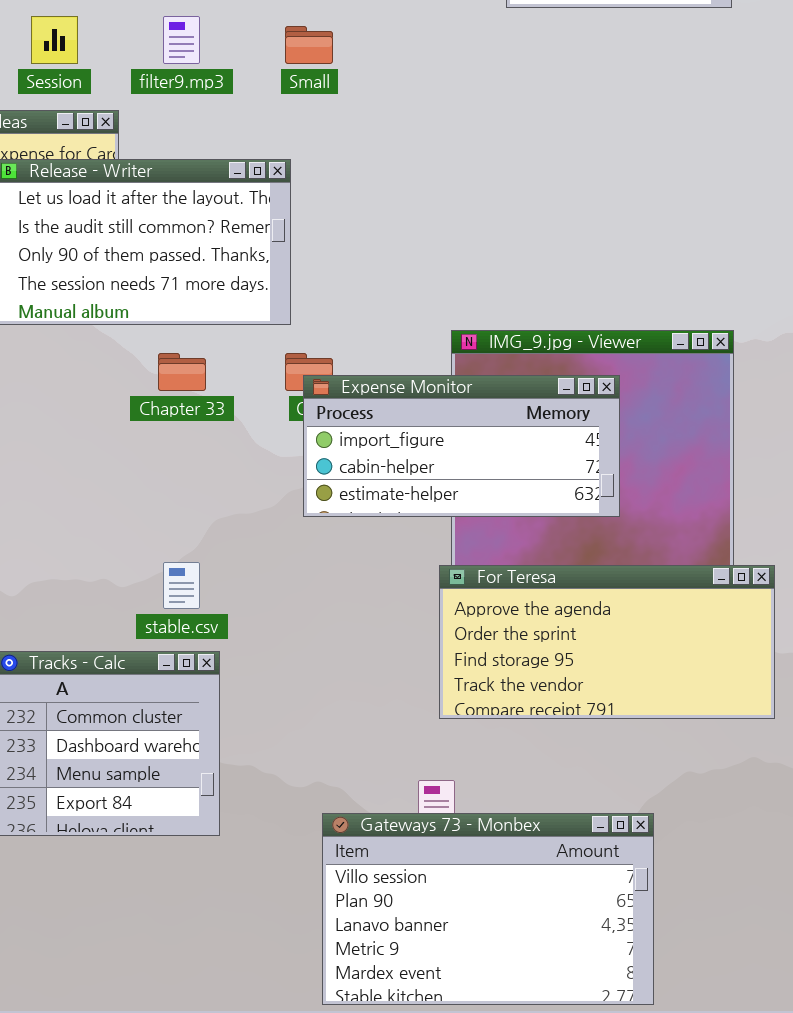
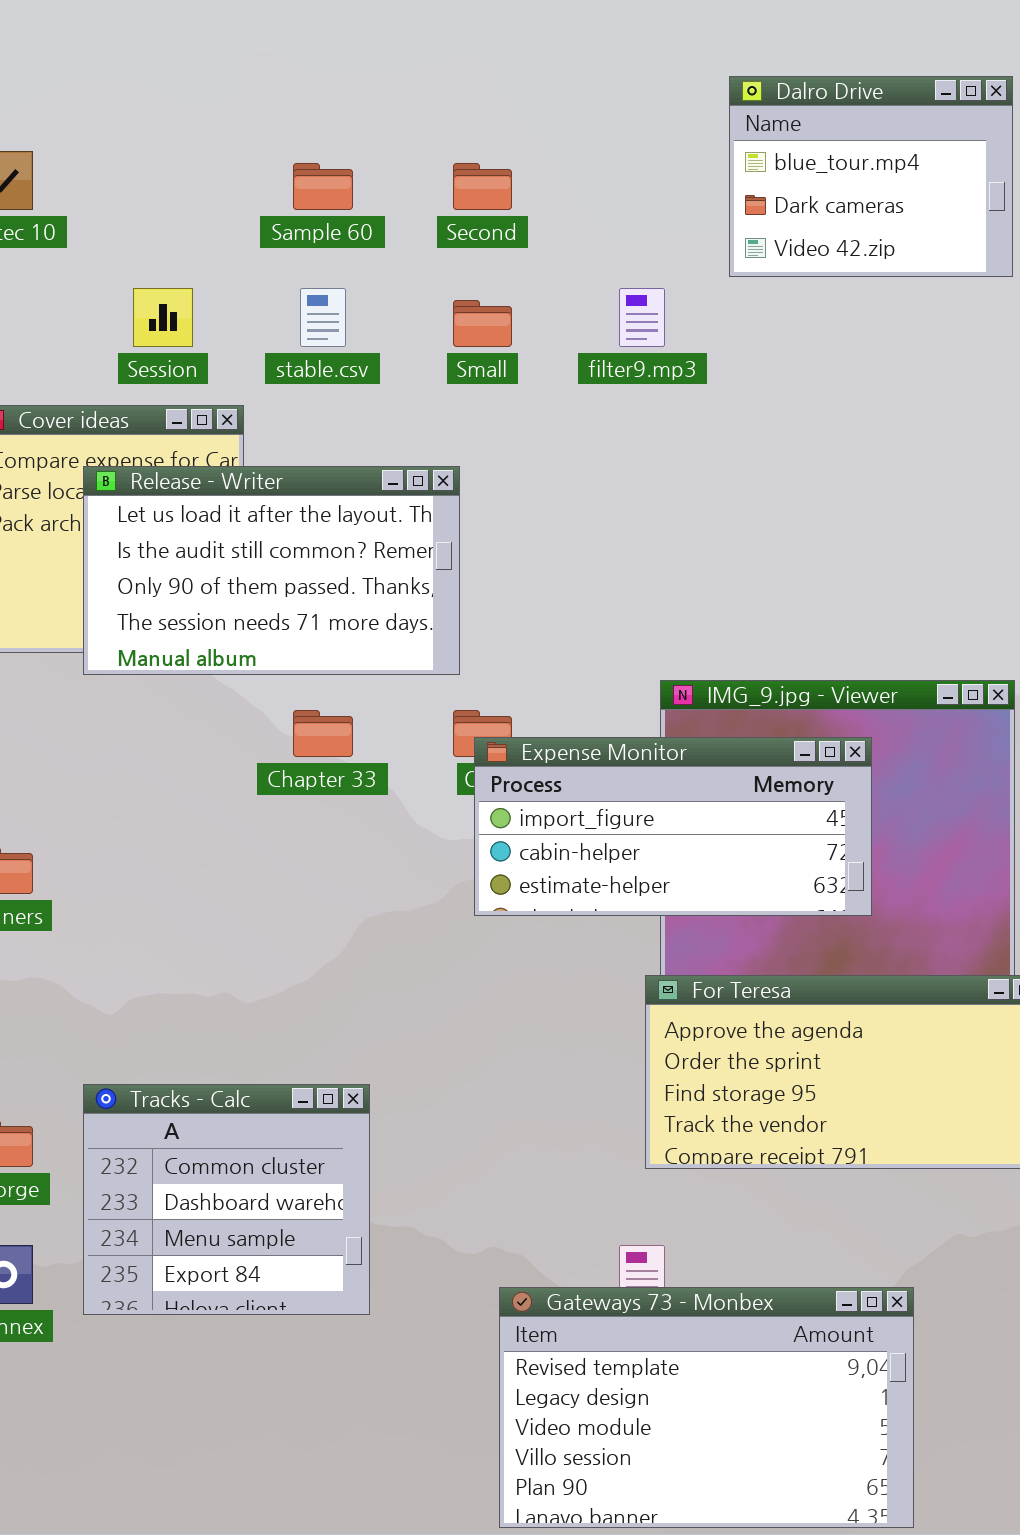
filter9.mp3: [163,16,200,64] -> [619,288,665,347], moved
stable.csv: [163,562,200,609] -> [300,288,346,347], moved
Gateways 73 - Monbex: [322,813,654,1005] -> [499,1287,914,1528], scrolled up 3 rows

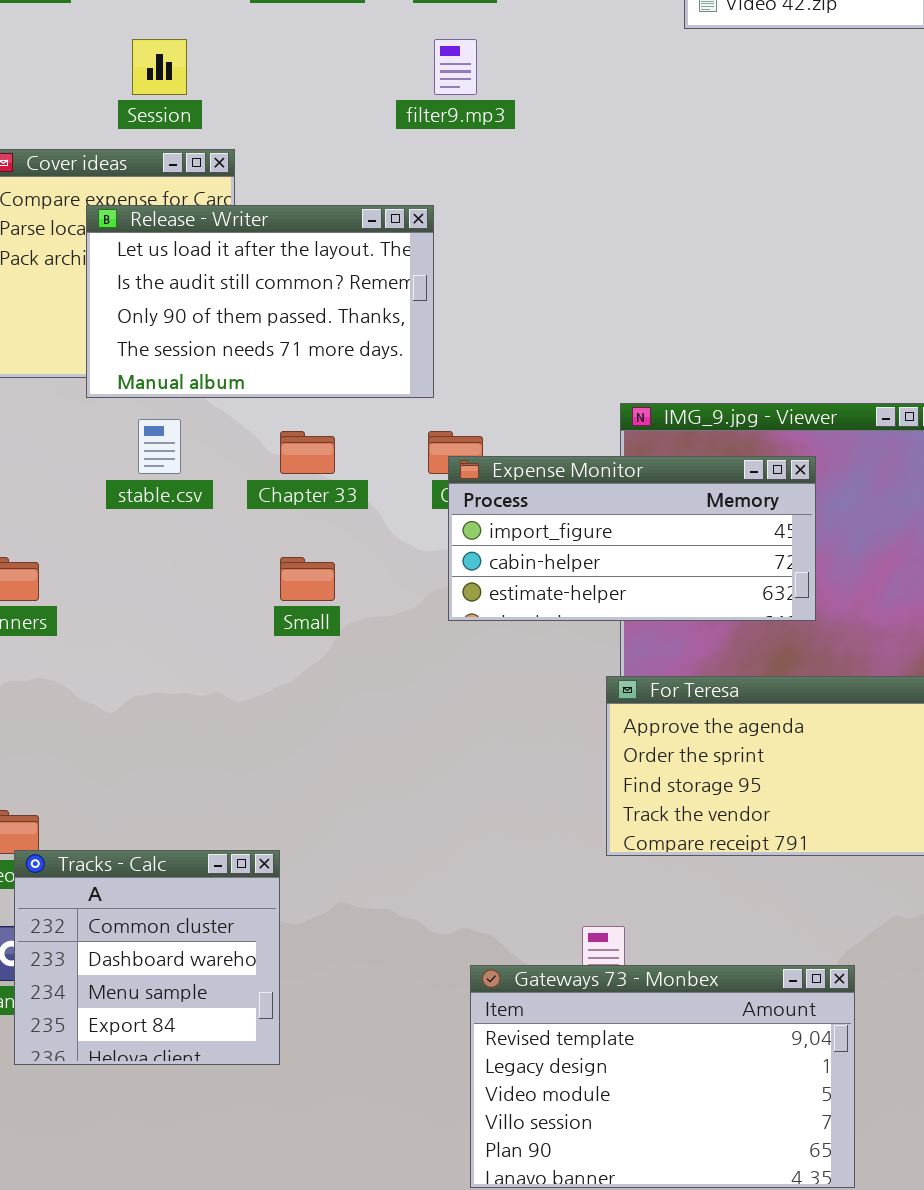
stable.csv: [300,288,346,347] -> [138,419,181,474], moved
filter9.mp3: [619,288,665,347] -> [434,39,477,95], moved
Small: [453,300,512,347] -> [280,557,335,601], moved
Tracks - Calc: [83,1084,370,1315] -> [14,850,280,1065], moved

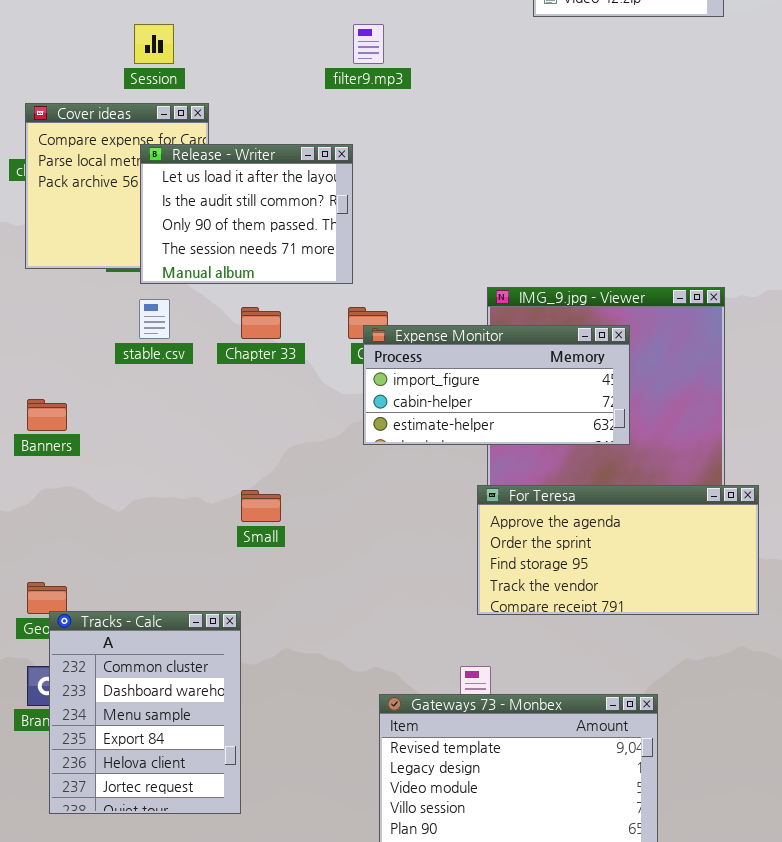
Release - Writer: [86,205,434,398] -> [140,144,353,284], resized
Small: [280,557,335,601] -> [241,490,281,522], moved
Tracks - Calc: [14,850,280,1065] -> [49,611,241,814], resized

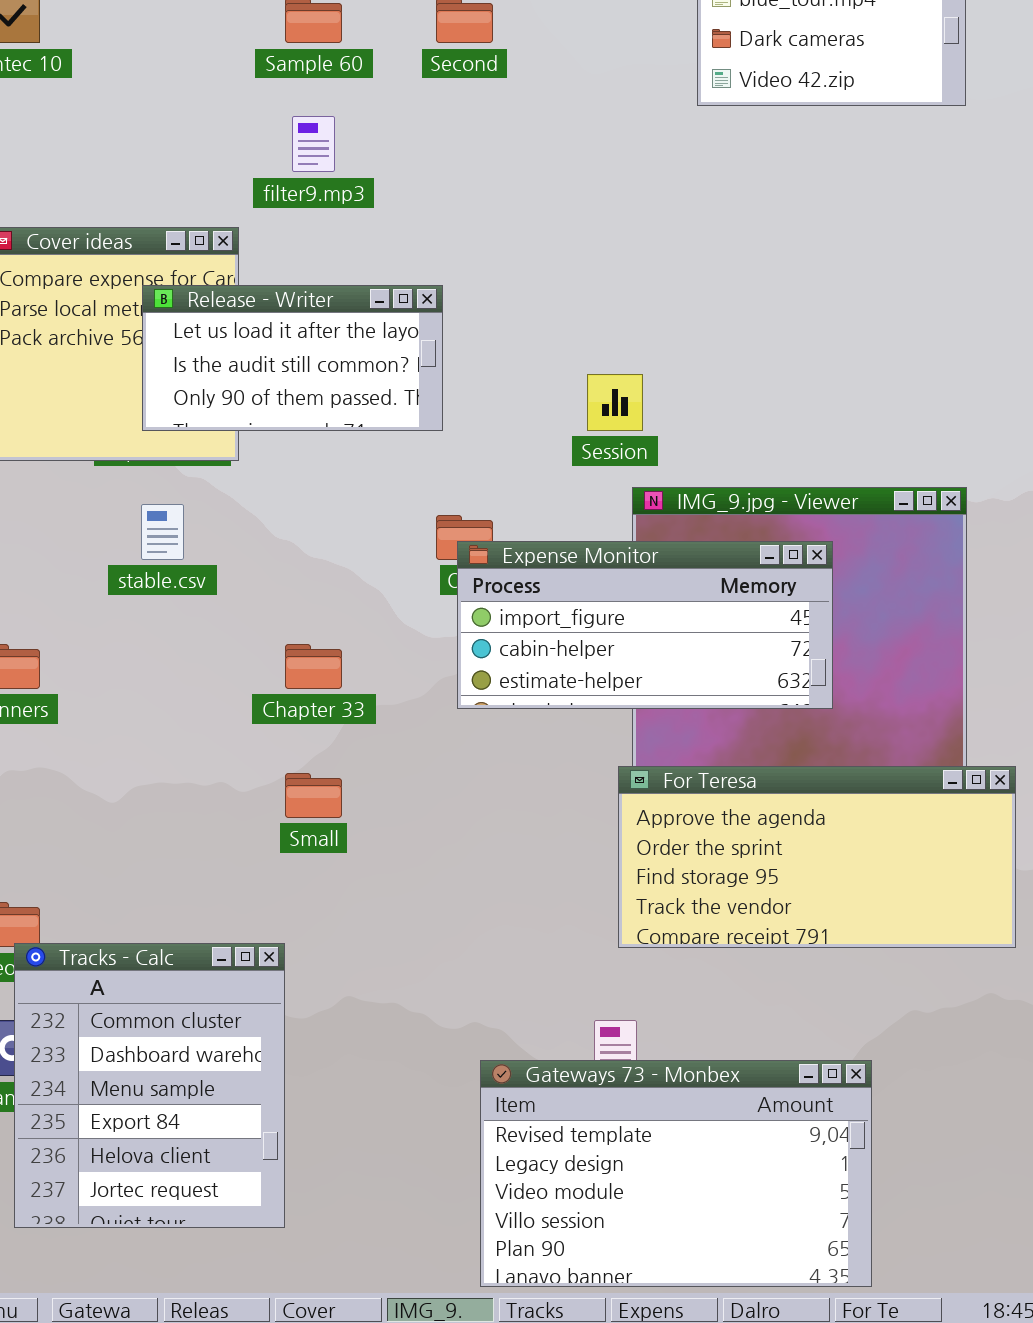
Session: [134,24,174,64] -> [587,374,643,431], moved
filter9.mp3: [353,24,384,64] -> [292,116,335,172], moved
Release - Writer: [140,144,353,284] -> [142,285,443,431], resized
Chapter 33: [241,307,281,339] -> [285,644,342,689], moved

